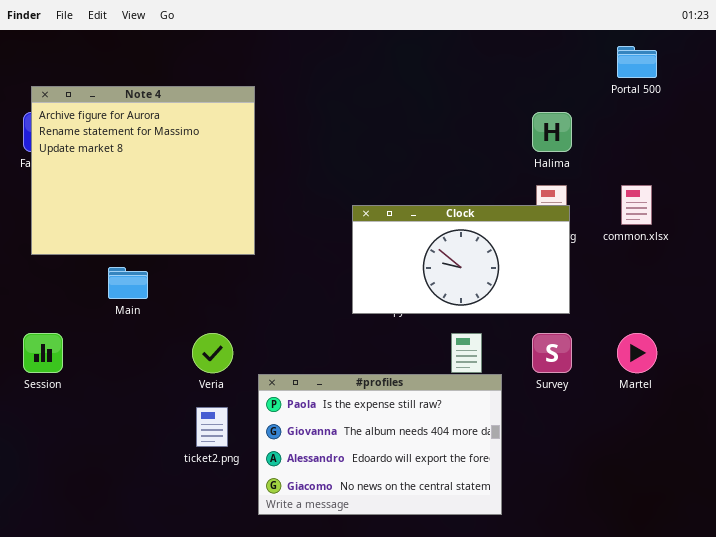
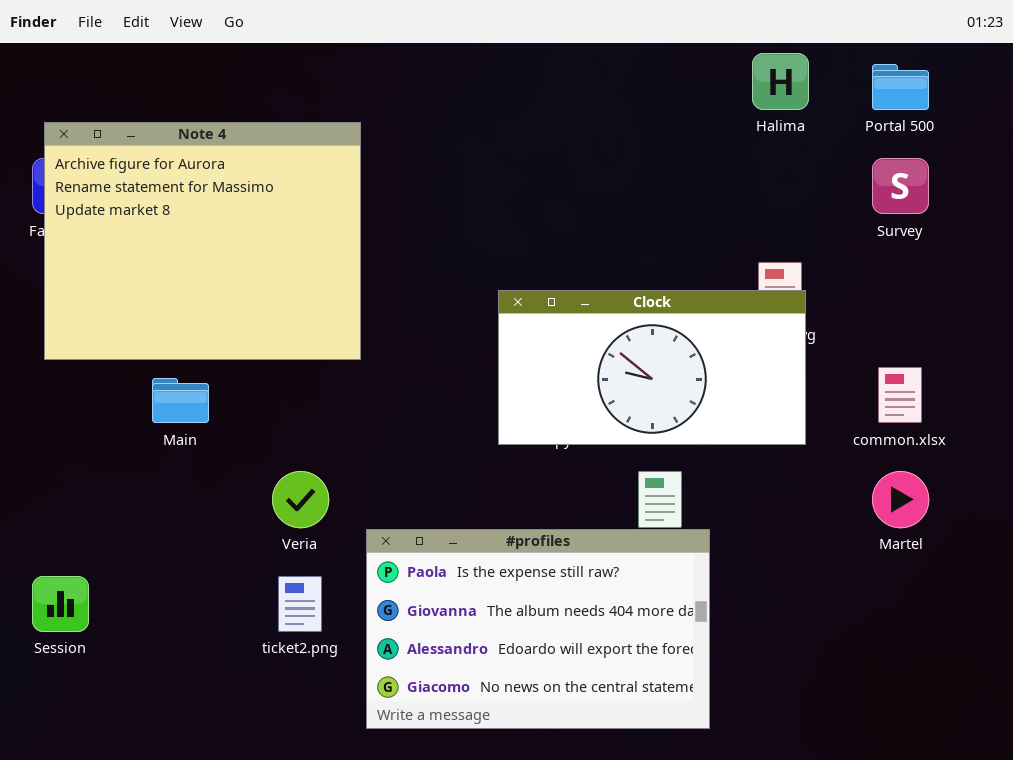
Halima: [532,112,572,152] -> [752,53,809,110], moved
common.xlsx: [621,185,652,225] -> [878,367,922,423], moved
Session: [23,333,63,373] -> [32,576,89,632], moved
Survey: [532,333,572,373] -> [872,158,929,214], moved

